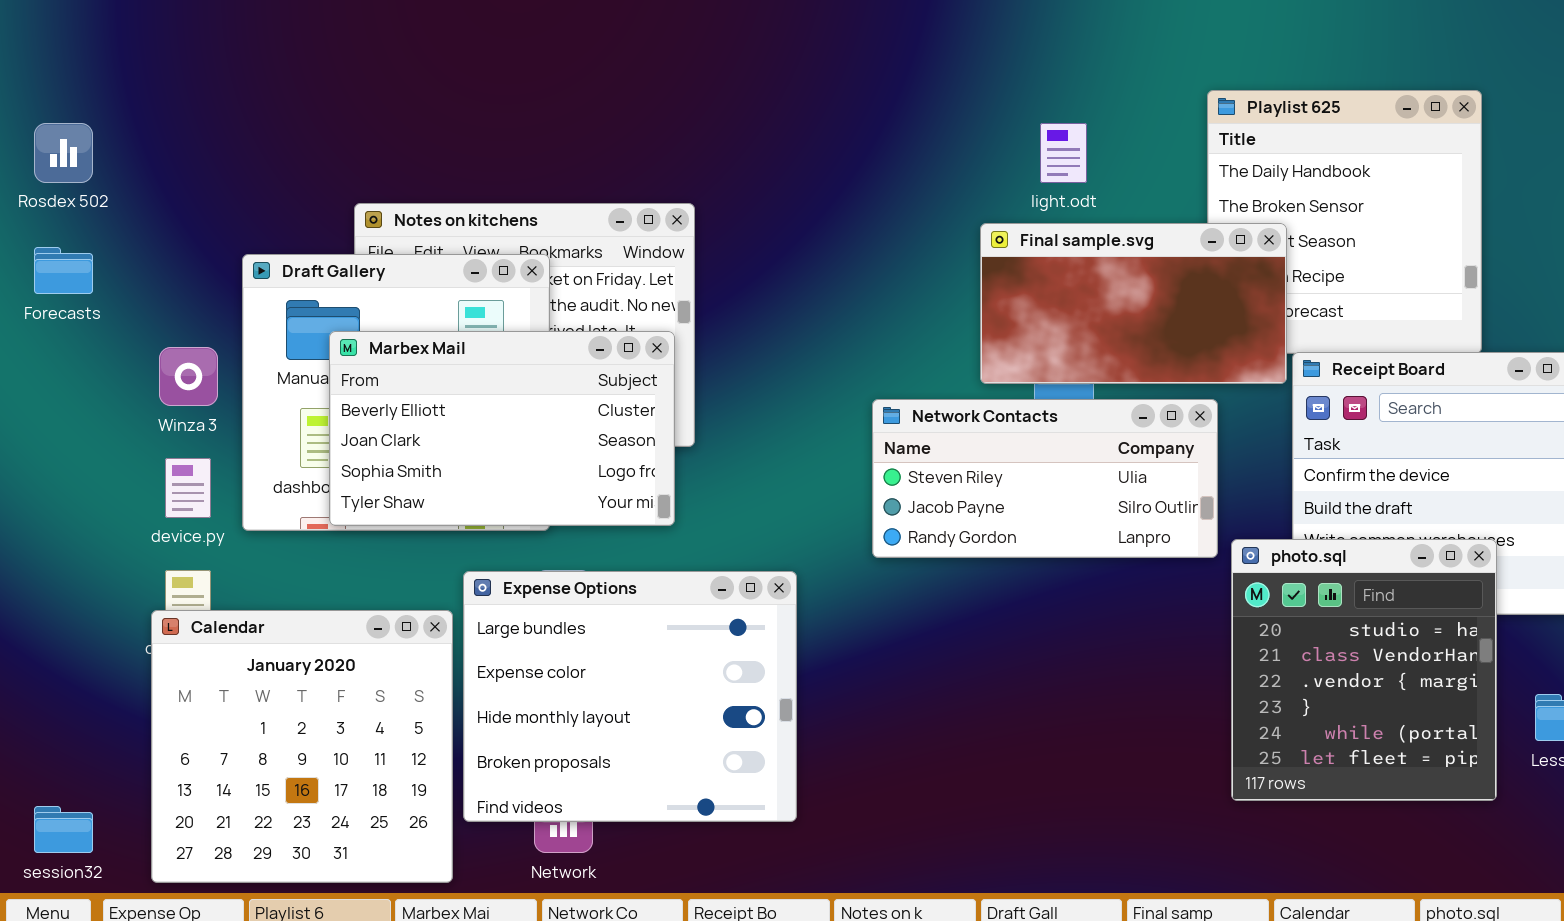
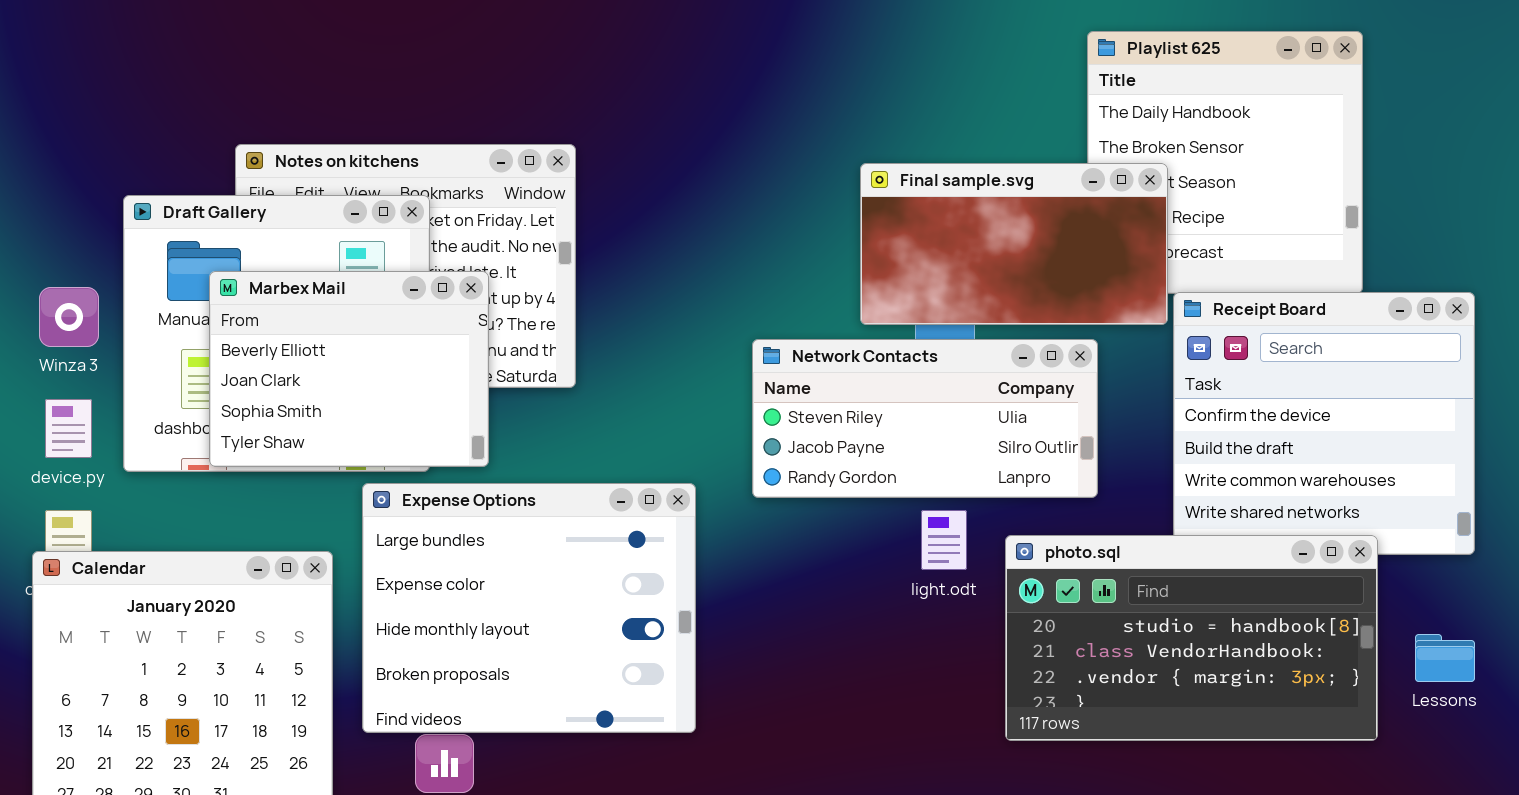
light.odt: [1040,123,1087,183] -> [921,510,967,570], moved
Marbex Mail: [329,331,675,526] -> [209,271,489,467], resized
photo.sql: [1231,539,1497,801] -> [1005,535,1378,741], resized
Expense Options: [463,571,797,822] -> [362,483,696,733], moved

